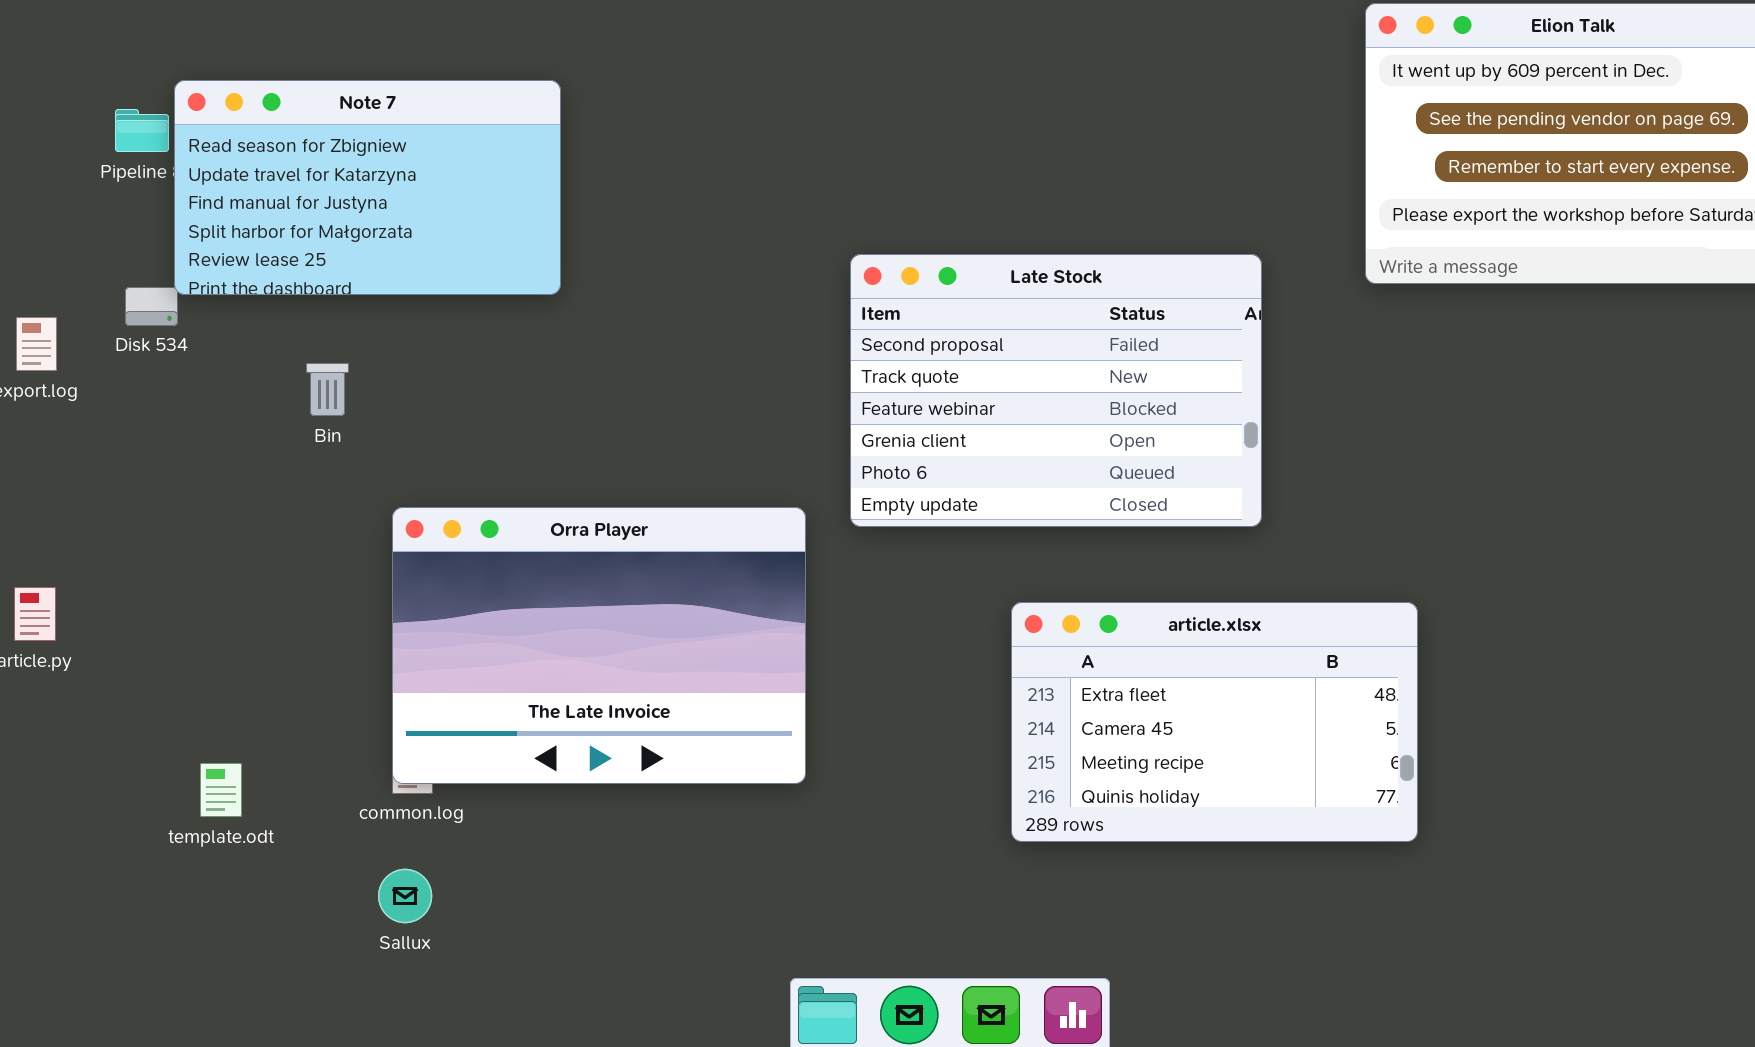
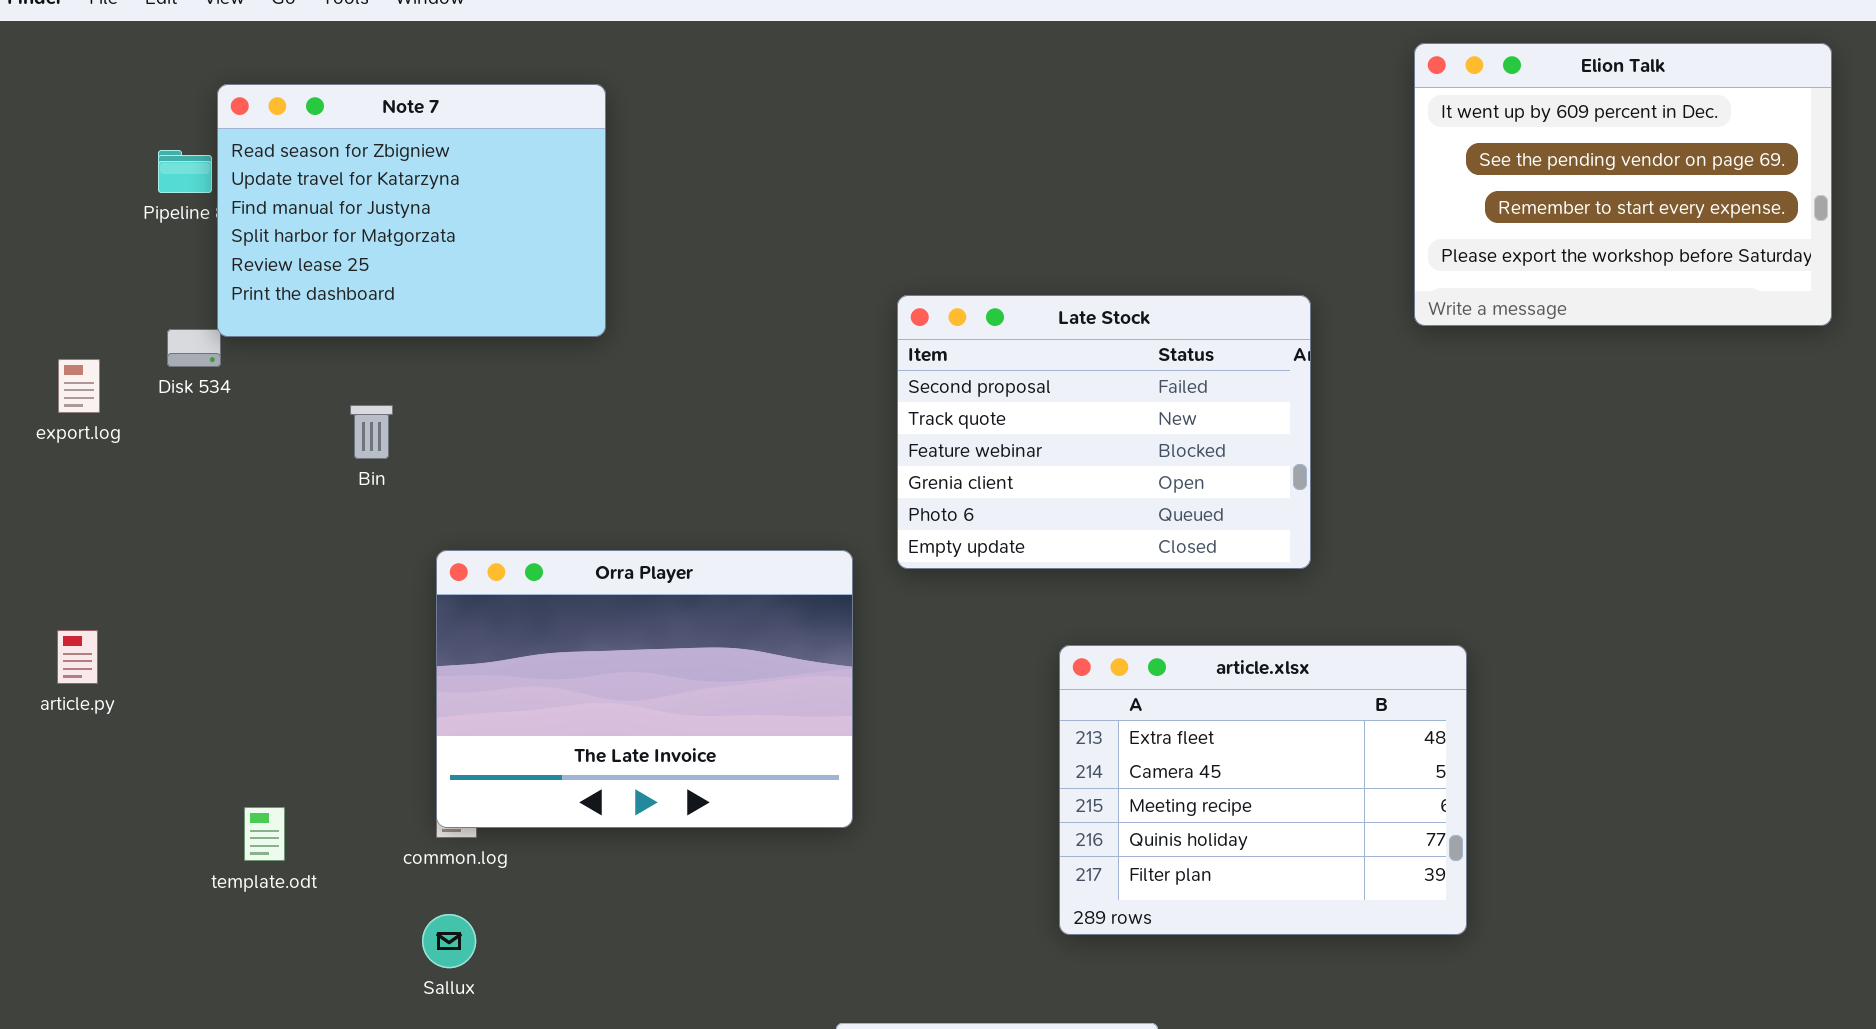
Note 7: [174,80,561,295] -> [217,84,606,337], resized
article.xlsx: [1011,602,1418,842] -> [1059,645,1467,935], resized

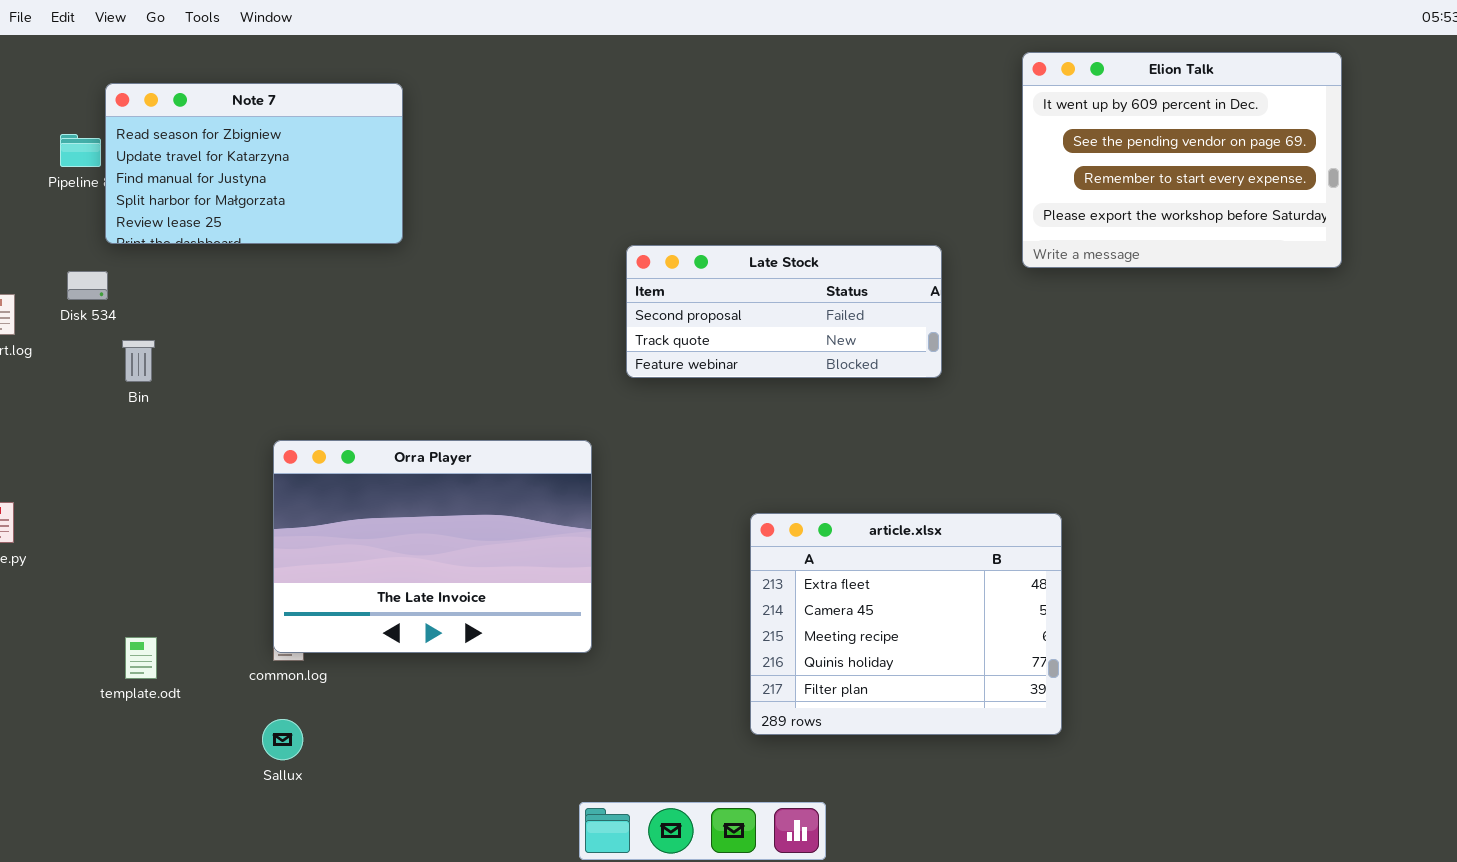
Note 7: [217,84,606,337] -> [105,83,403,244], resized
Late Stock: [897,295,1311,569] -> [626,245,942,378], resized
Bin: [350,405,393,459] -> [122,340,155,382], moved

